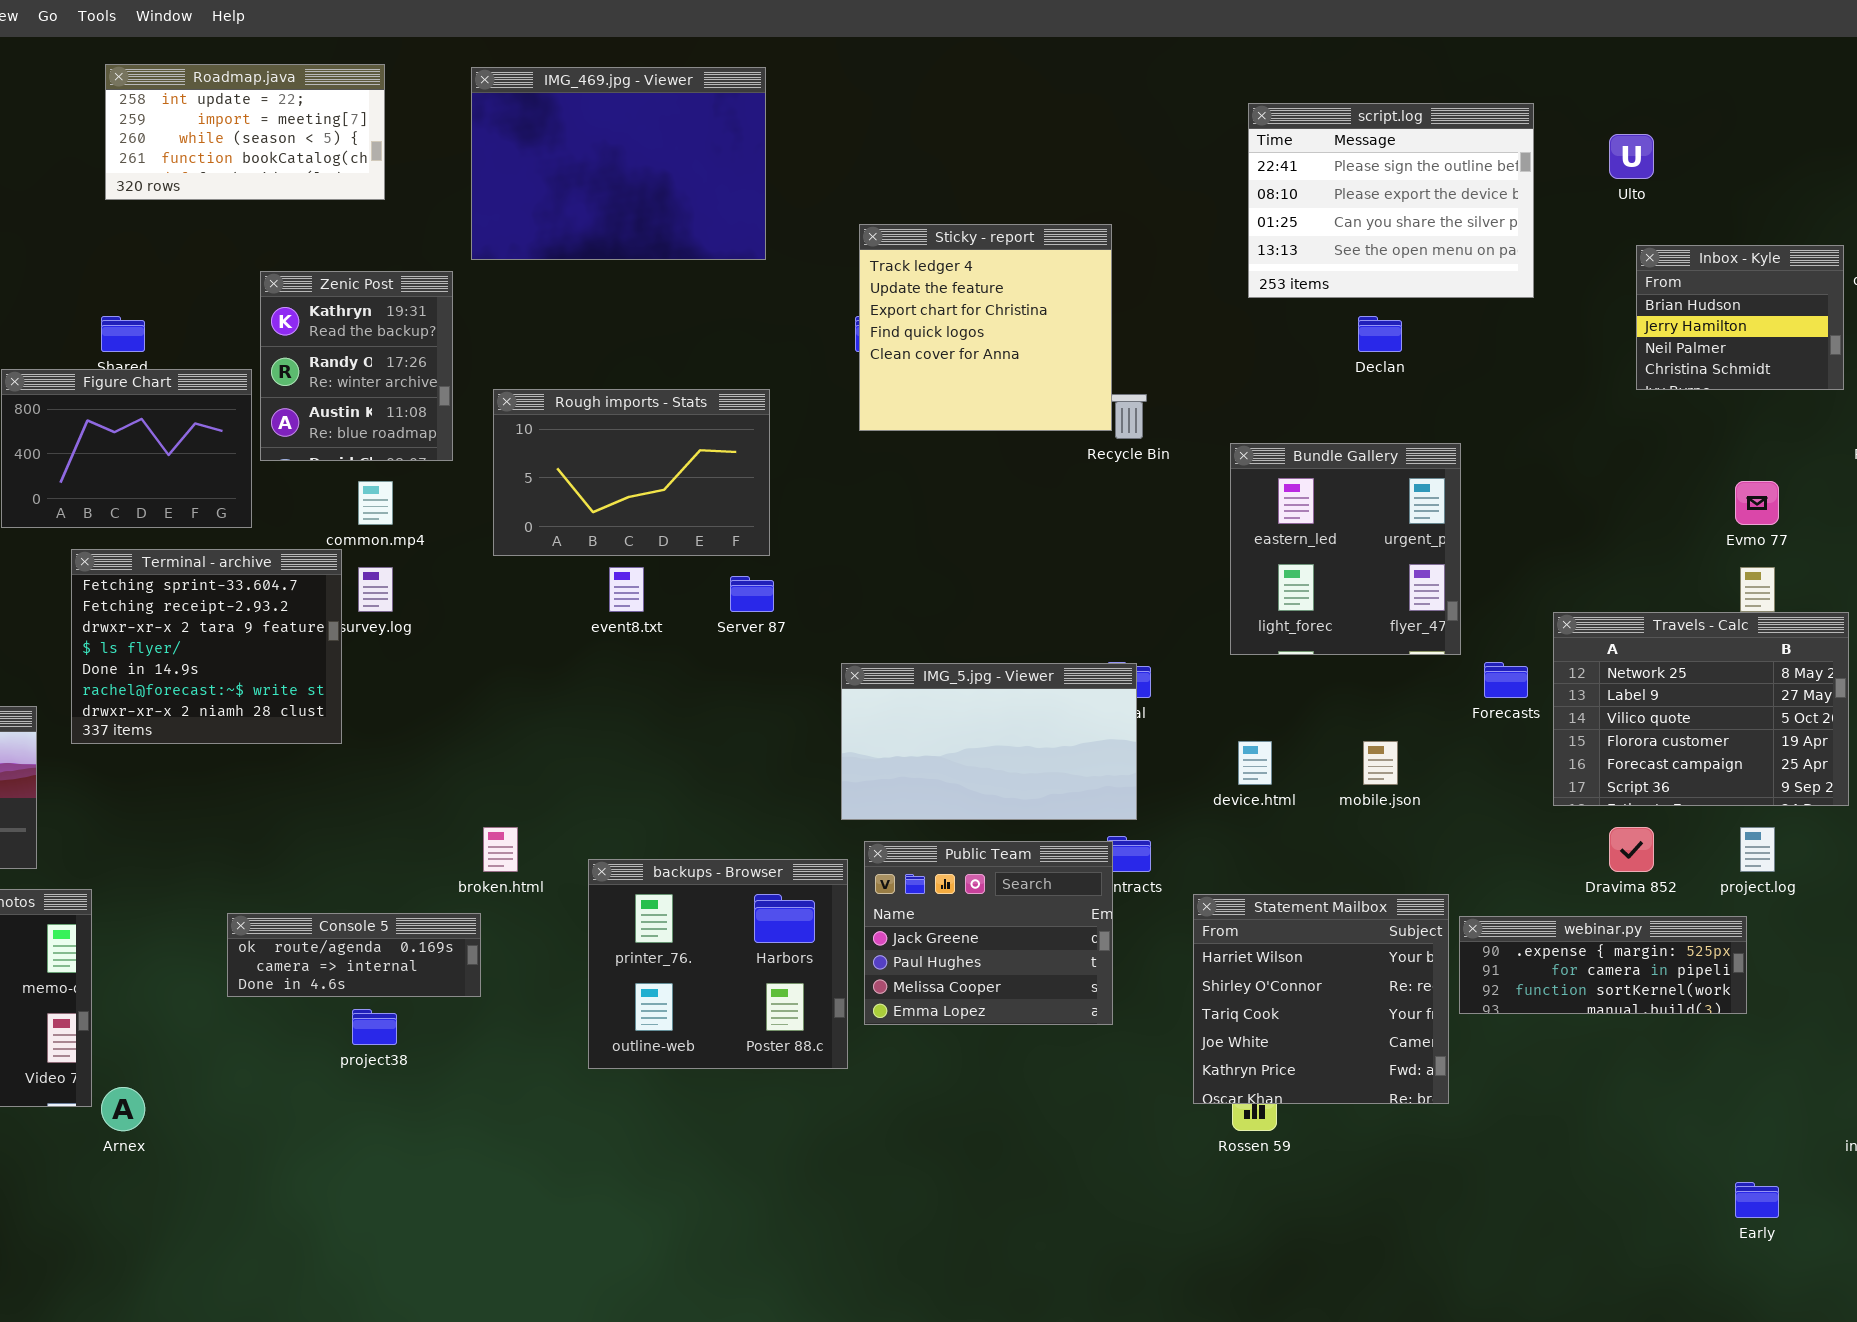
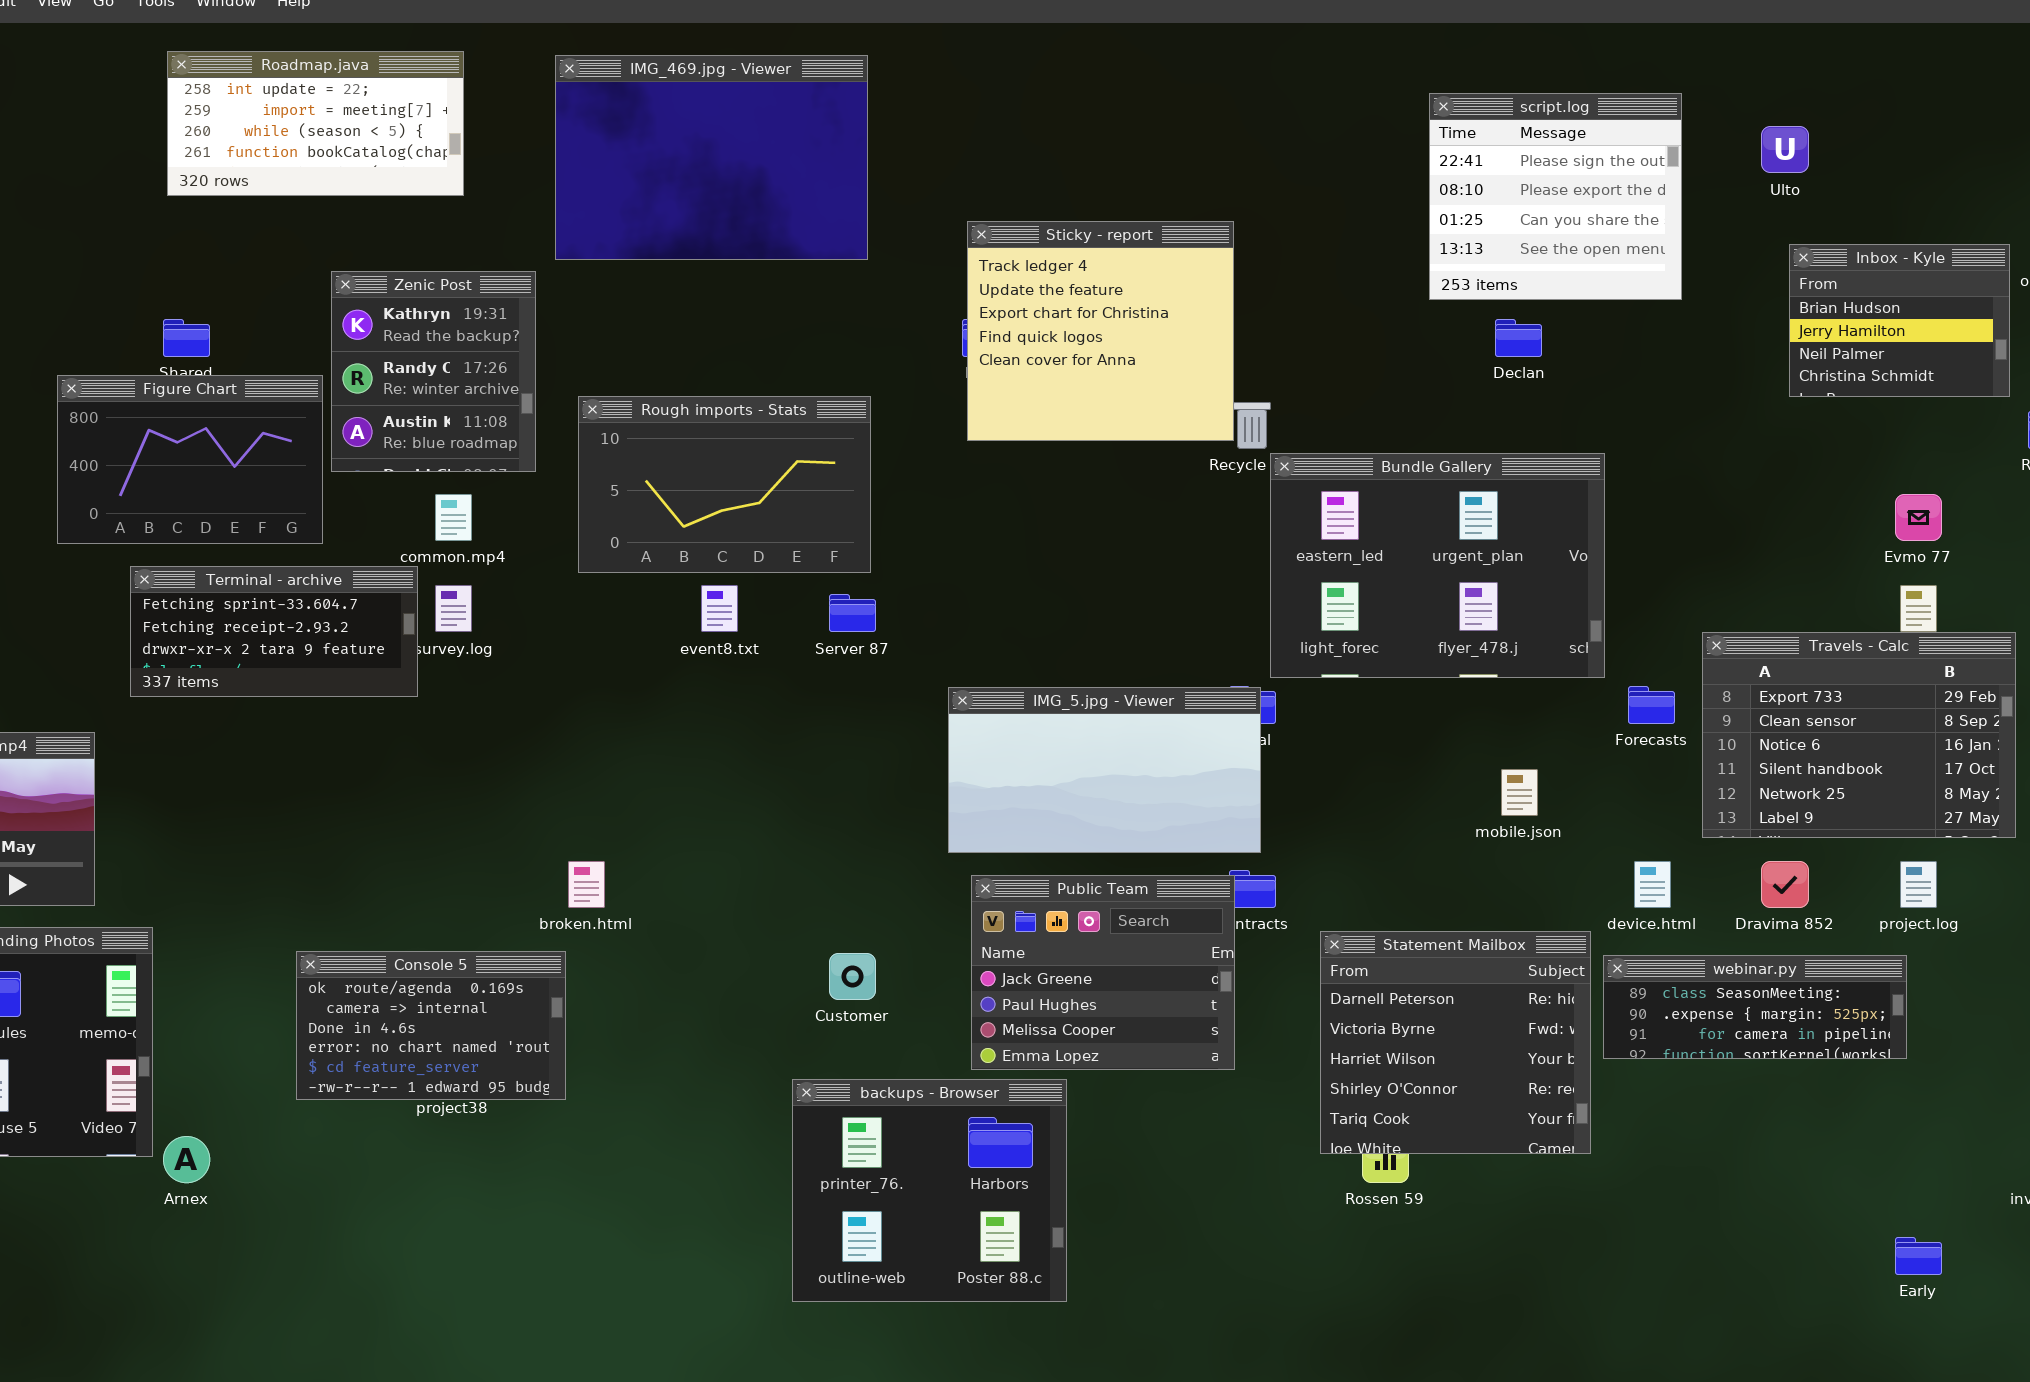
script.log: [1248,103,1534,298] -> [1429,93,1682,300], resized
Bundle Gallery: [1230,443,1461,655] -> [1270,453,1605,678], resized
Terminal - archive: [71,549,342,744] -> [130,566,418,697], resized
Travels - Calc: [1553,612,1849,806] -> [1702,632,2016,838], scrolled up 4 rows
device.html: [1238,741,1272,785] -> [1634,861,1671,908], moved
backups - Browser: [588,859,848,1069] -> [792,1079,1067,1302], moved
Statement Mailbox: [1193,894,1449,1104] -> [1320,931,1591,1154], scrolled up 2 rows
Console 5: [227,913,481,997] -> [296,951,566,1100], resized
webinar.py: [1459,916,1747,1014] -> [1603,955,1907,1059], scrolled up 1 row

